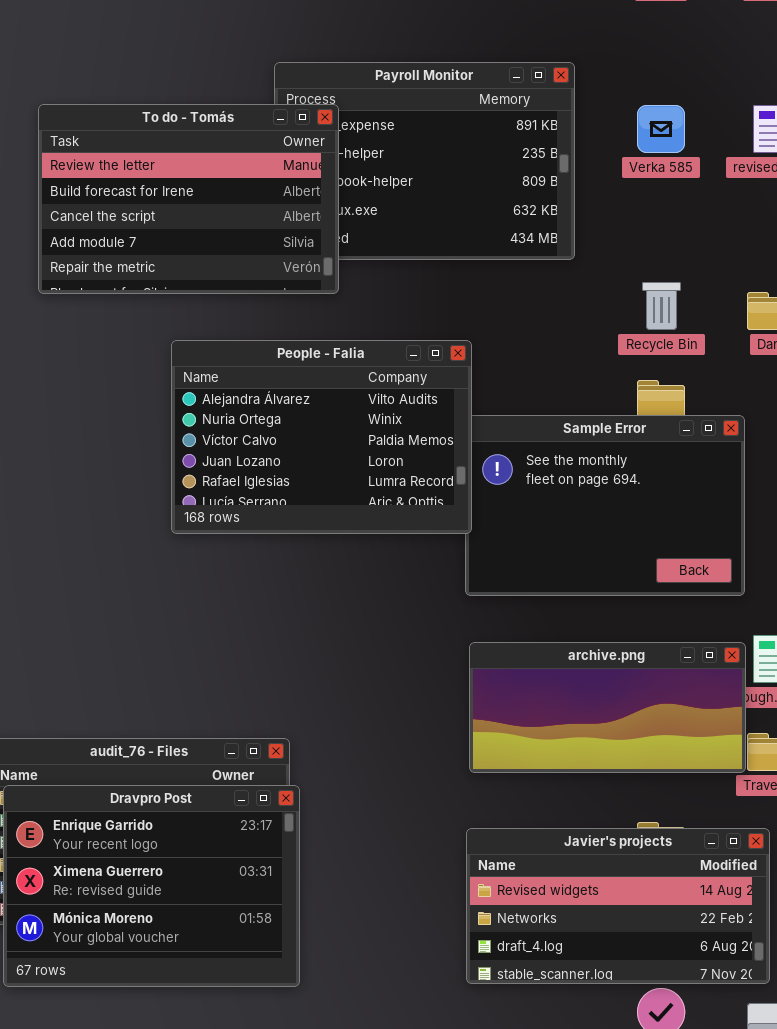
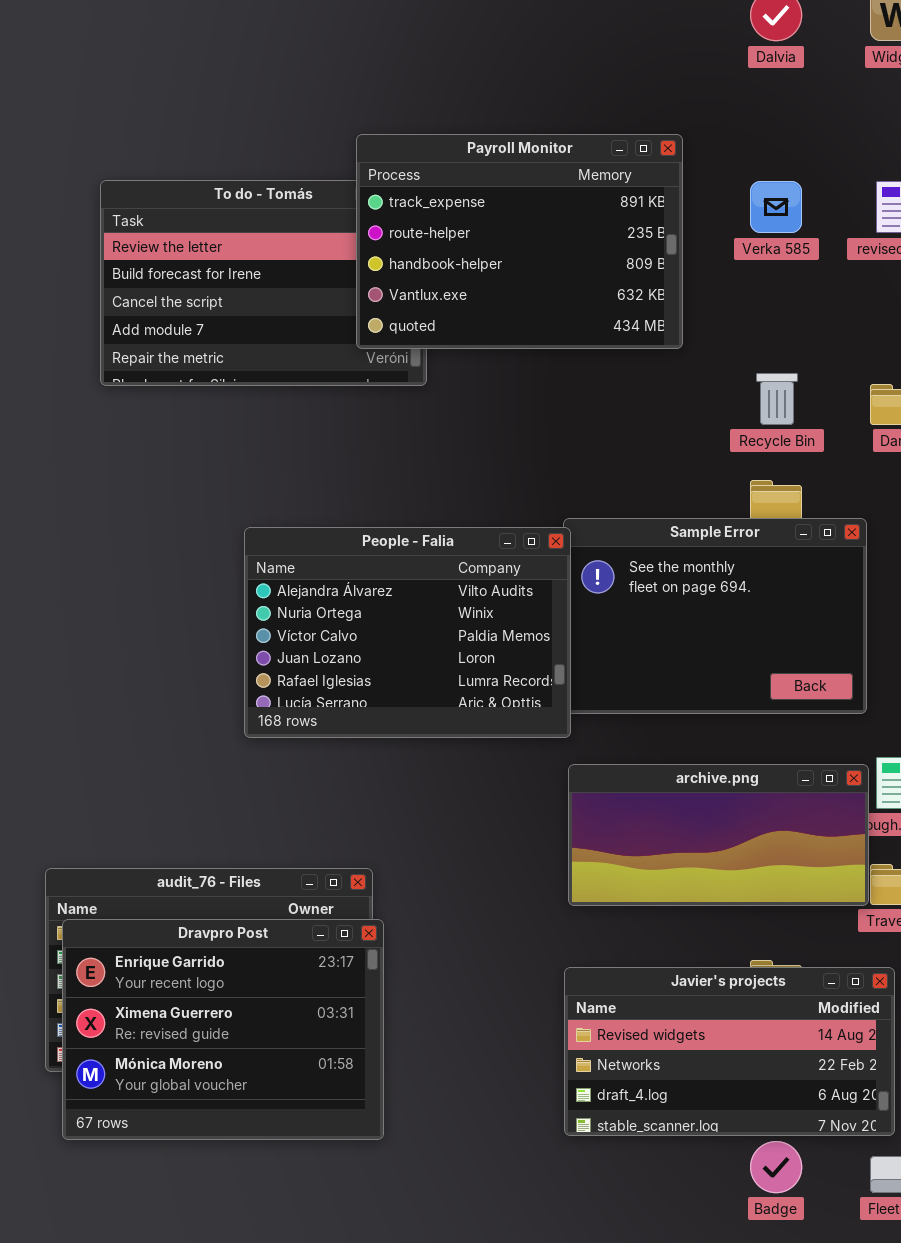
Payroll Monitor: [274,62,575,260] -> [356,134,683,349], raised
People - Falia: [171,340,472,534] -> [244,527,571,738], moved

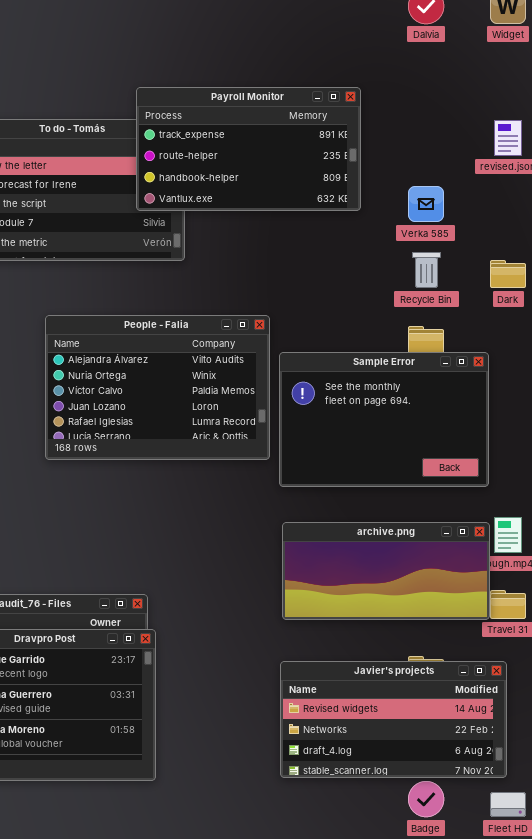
Payroll Monitor: [356,134,683,349] -> [136,87,361,211], resized
Verka 585: [750,181,802,233] -> [408,186,444,222], moved
People - Falia: [244,527,571,738] -> [45,315,270,460], moved

